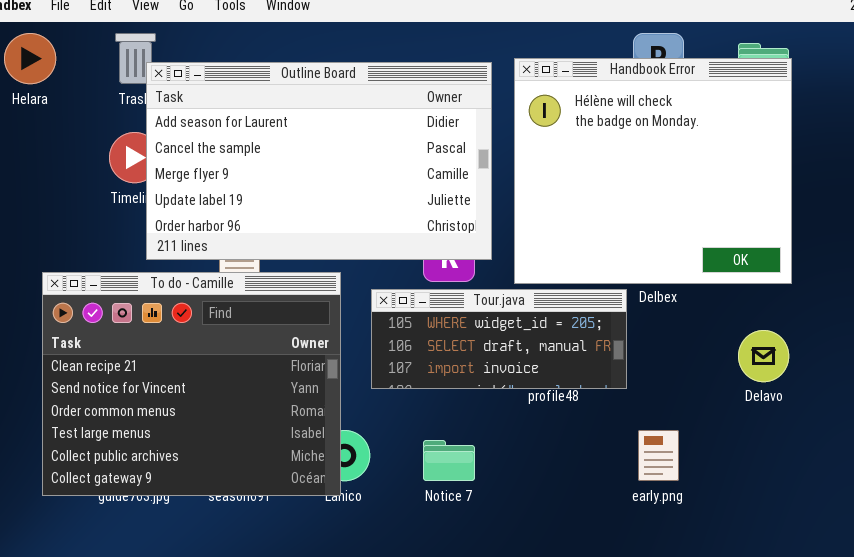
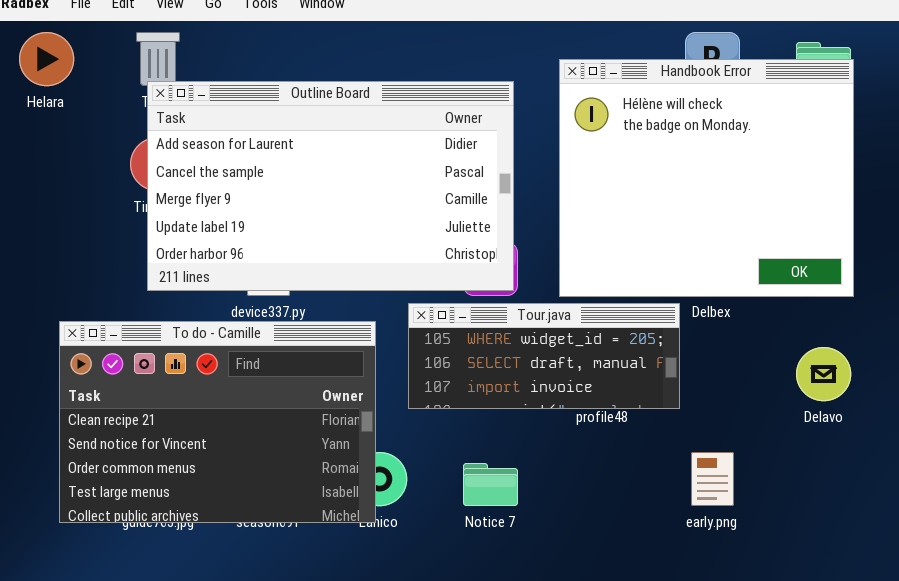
Outline Board: [146,62,492,260] -> [147,81,514,291], moved
To do - Camille: [42,272,341,496] -> [59,321,376,523], resized

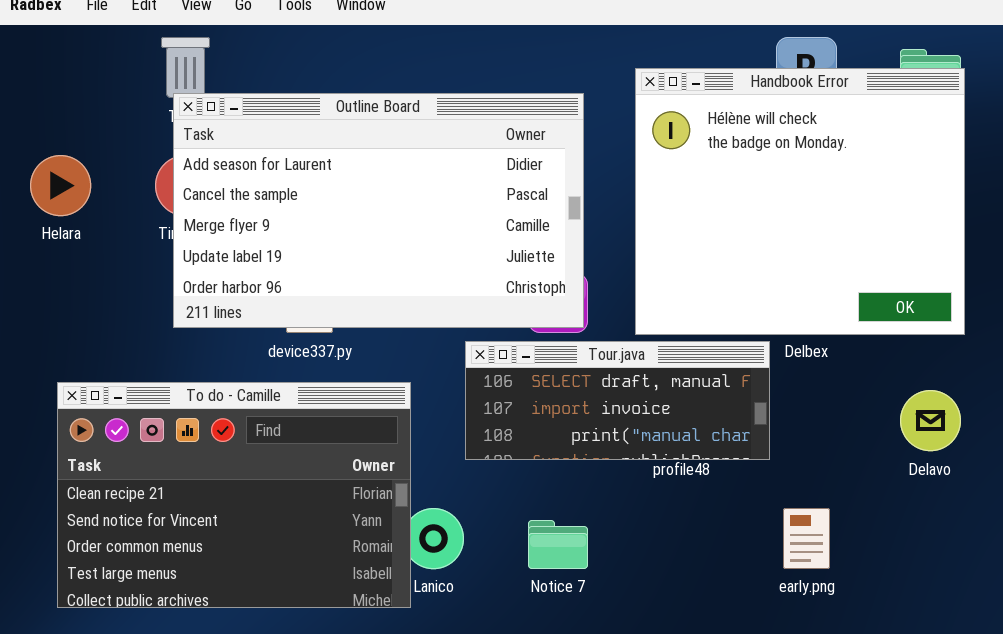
Helara: [19,32,74,86] -> [30,155,91,216], moved
Tour.java: [408,303,680,409] -> [465,341,770,460], scrolled down 1 row
To do - Camille: [59,321,376,523] -> [57,382,411,608], moved

